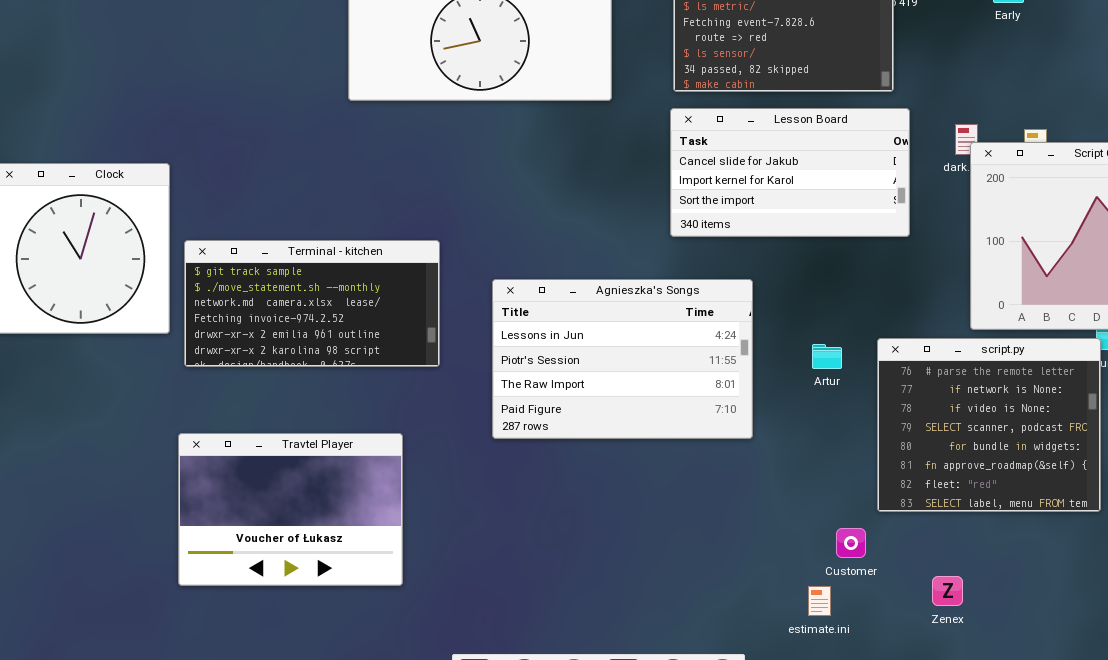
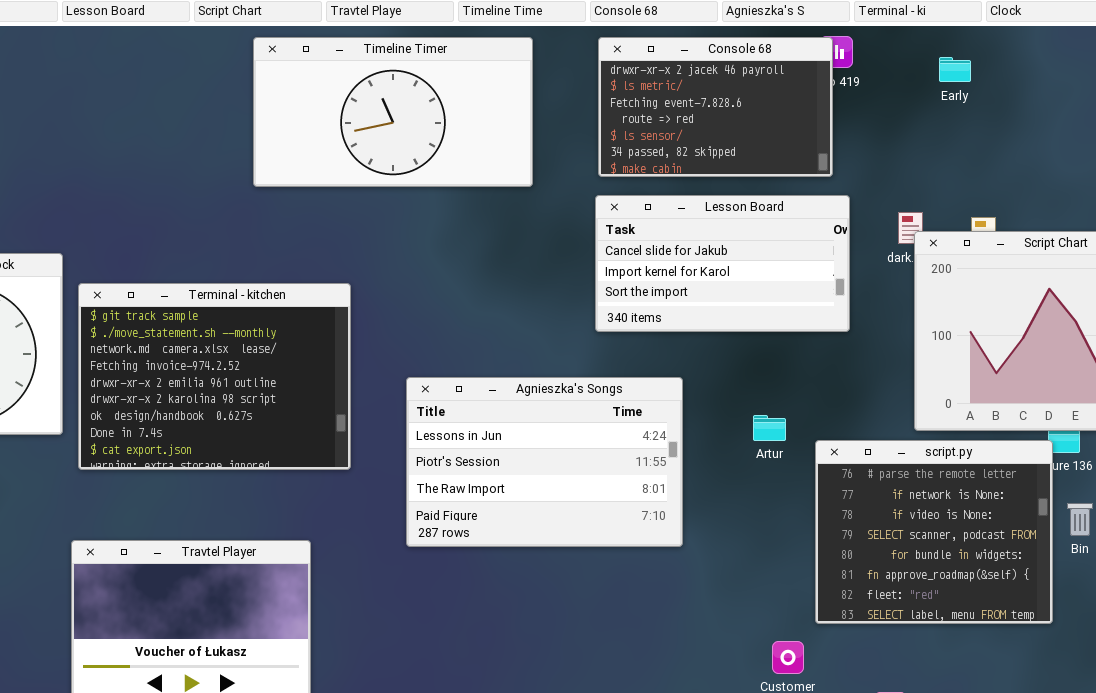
Terminal - kitchen: [184,240,440,367] -> [78,283,351,470], resized
Artur: [812,344,842,369] -> [753,415,786,441], moved

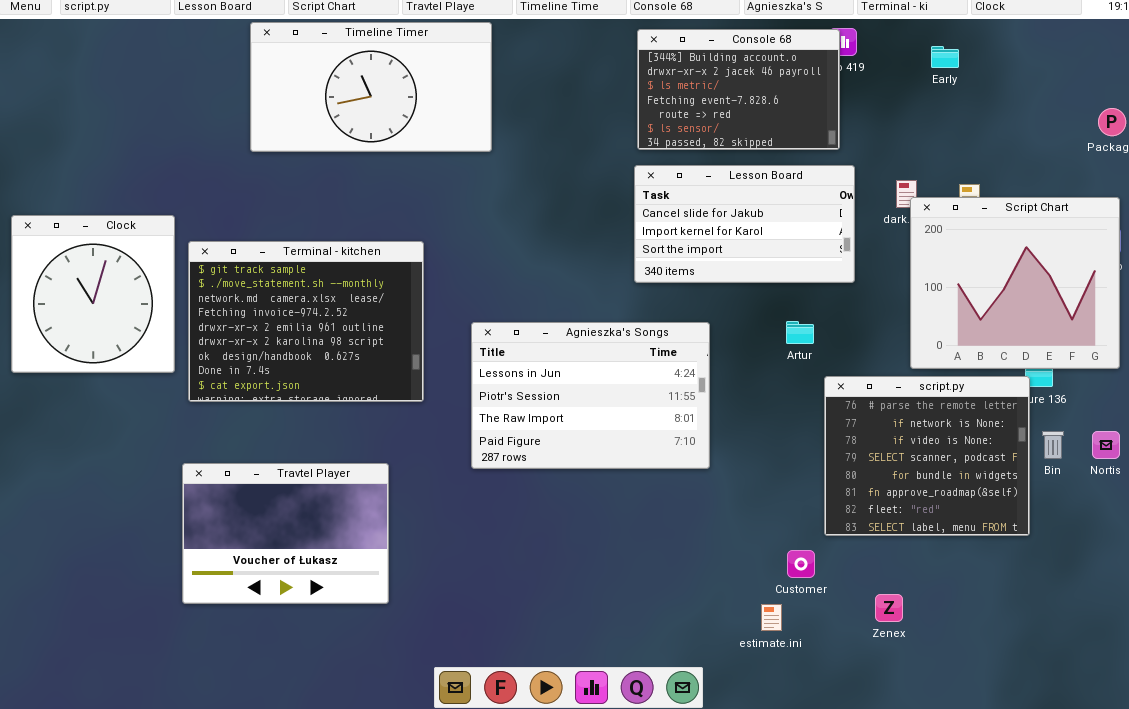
Timeline Timer: [253,37,533,187] -> [250,22,492,152], moved
Console 68: [598,37,833,177] -> [637,29,840,150], scrolled up 1 row
Artur: [753,415,786,441] -> [786,321,814,344], moved

